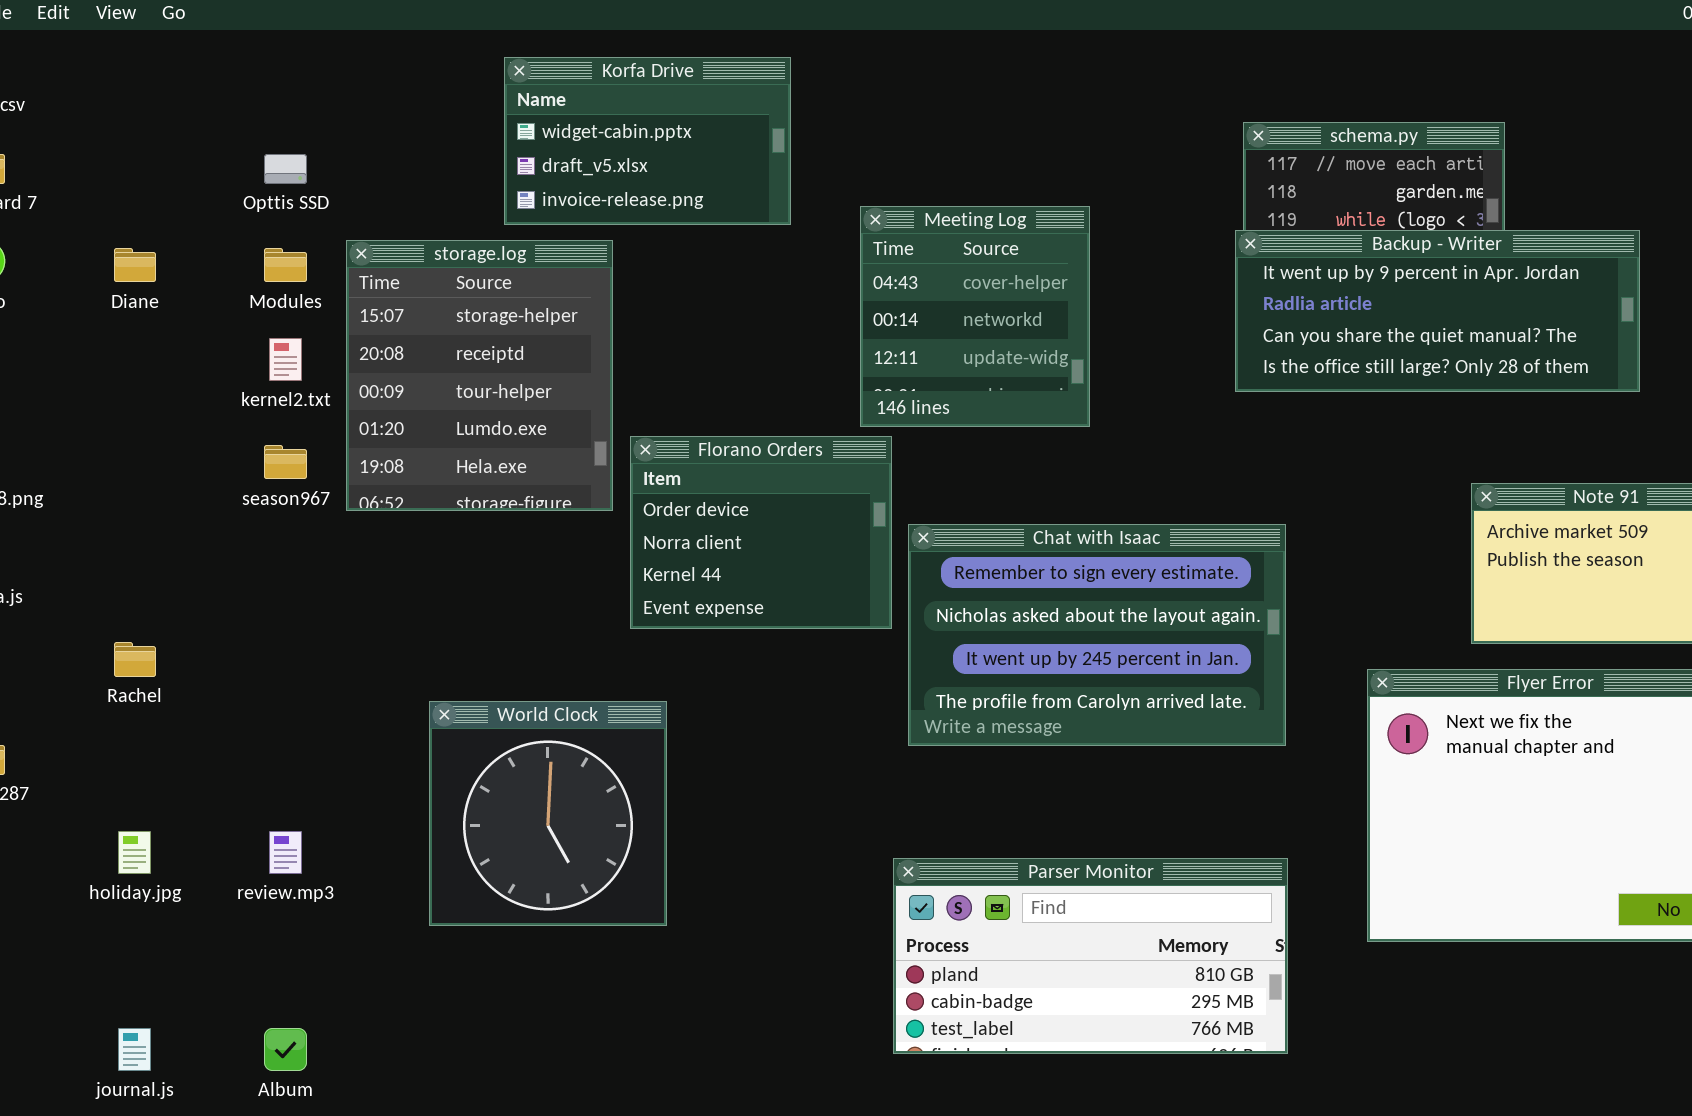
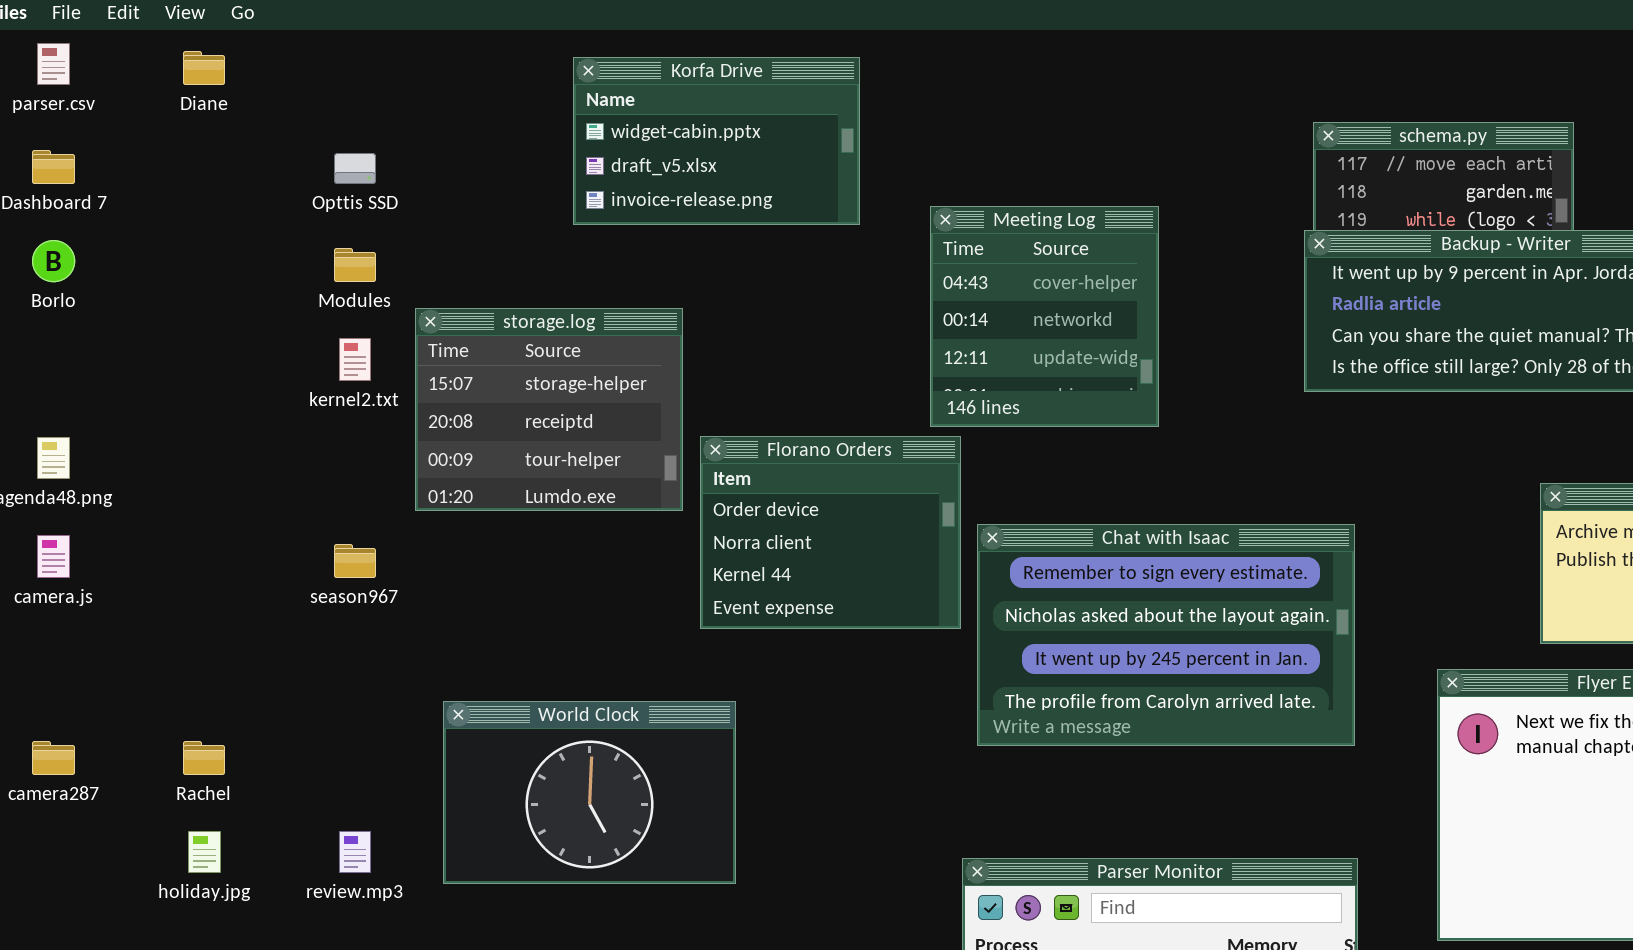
storage.log: [346,240,613,511] -> [415,308,683,511], resized
Diane: [114,248,156,282] -> [183,51,225,85], moved
season967: [264,445,307,479] -> [334,544,376,578], moved
Rachel: [114,642,156,677] -> [183,741,225,775], moved
World Clock: [429,701,667,926] -> [443,701,736,884], resized

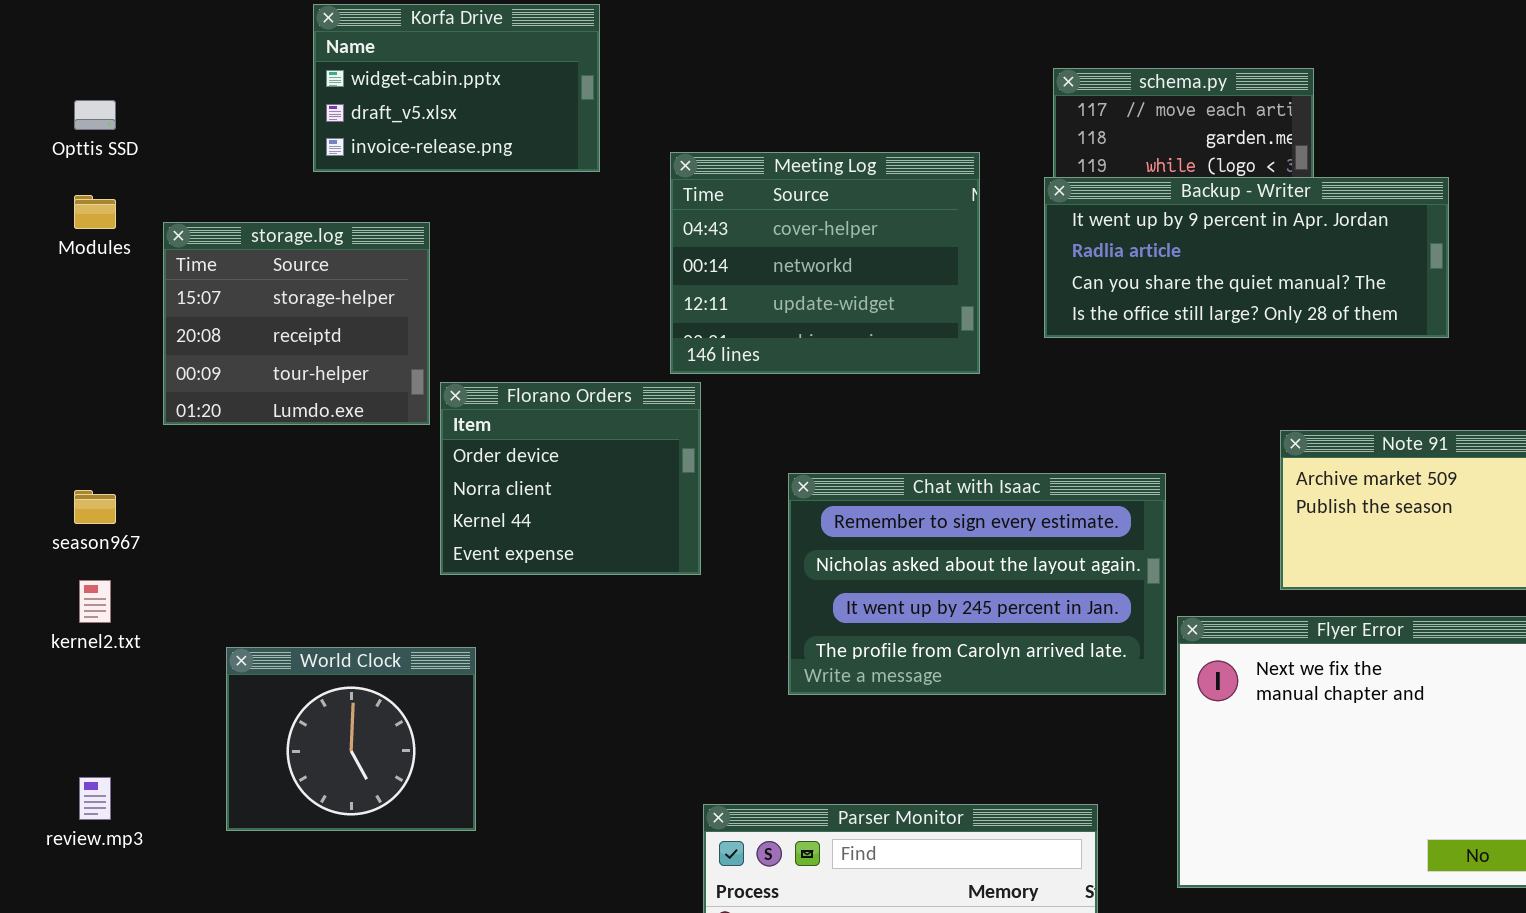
Meeting Log: [930,206,1159,427] -> [670,152,980,374], resized
storage.log: [415,308,683,511] -> [163,222,430,425], moved
kernel2.txt: [339,338,371,381] -> [79,580,111,623], moved
Chat with Isaac: [977,524,1355,746] -> [788,473,1166,695], moved
World Clock: [443,701,736,884] -> [226,647,476,831], resized

